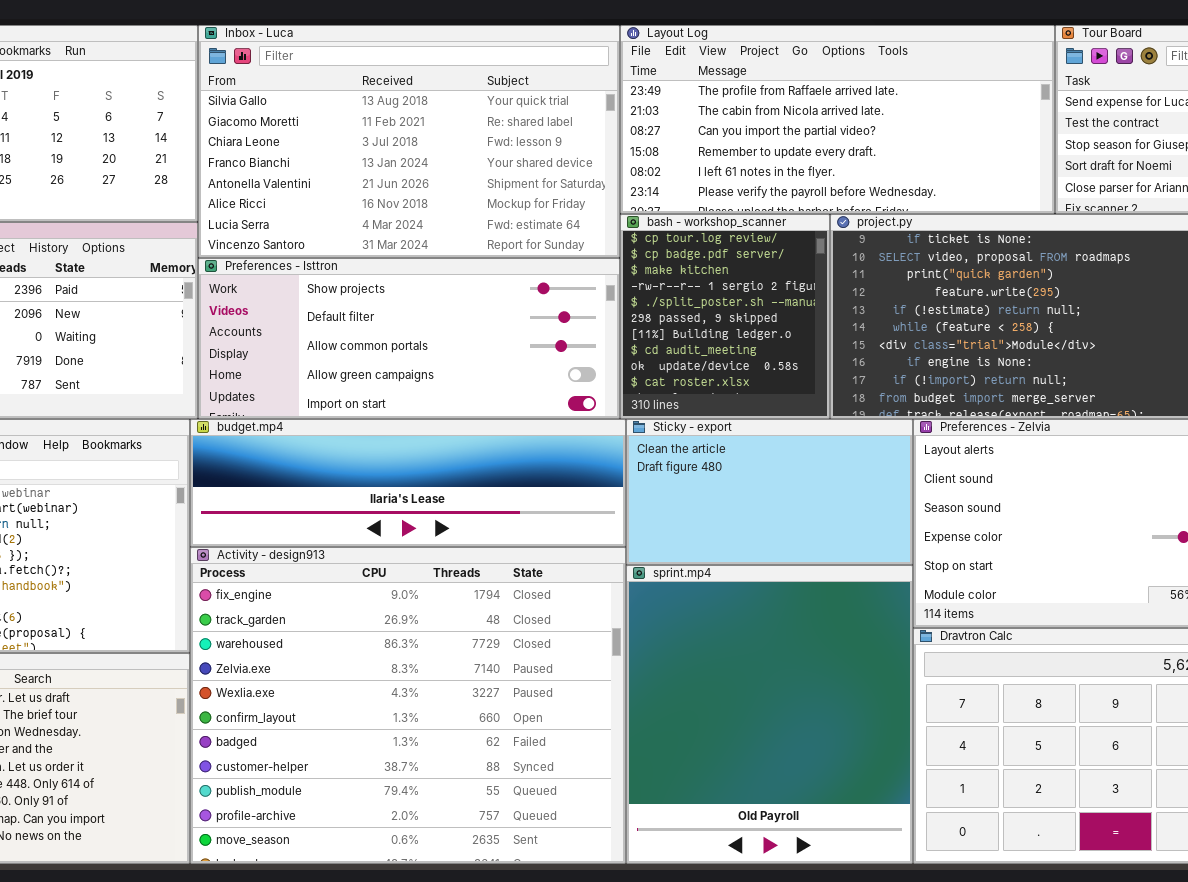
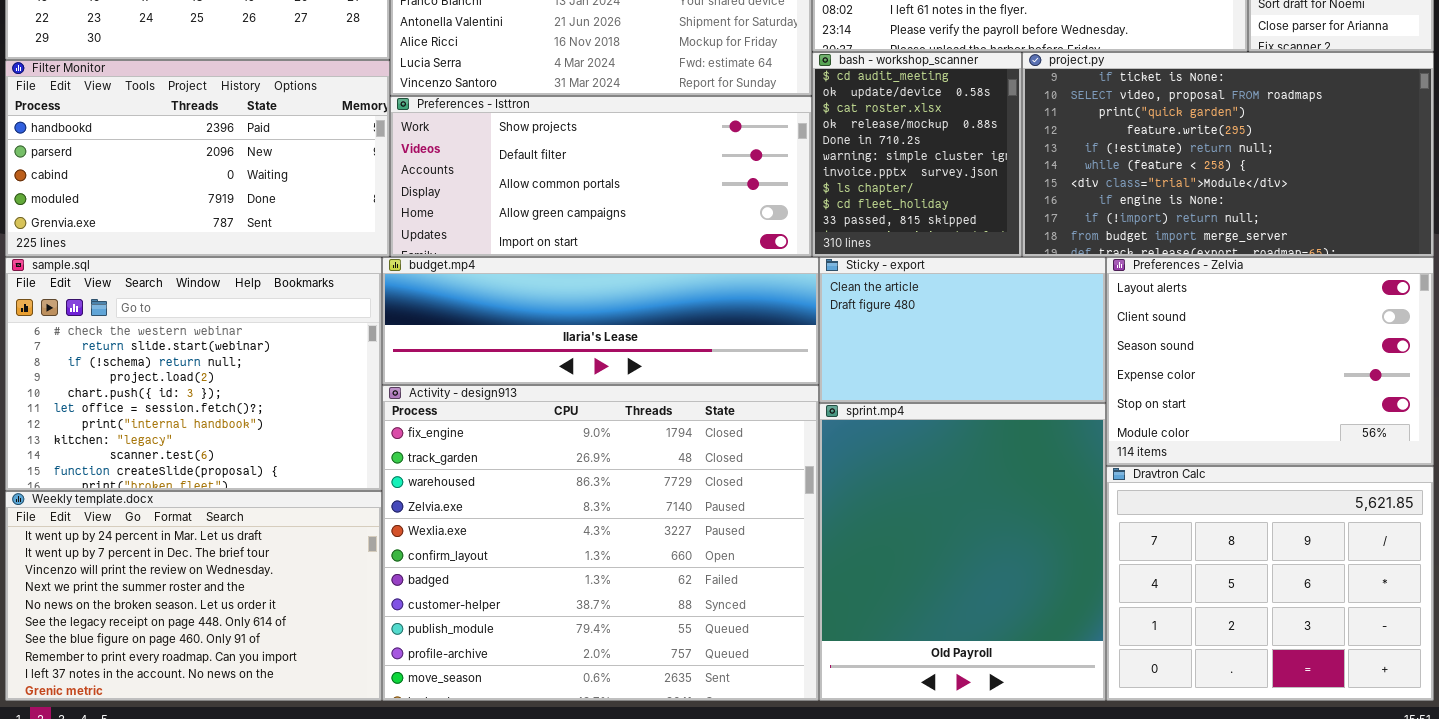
bash - workshop_scanner: [620,214,830,419] -> [812,52,1022,257], scrolled down 7 rows

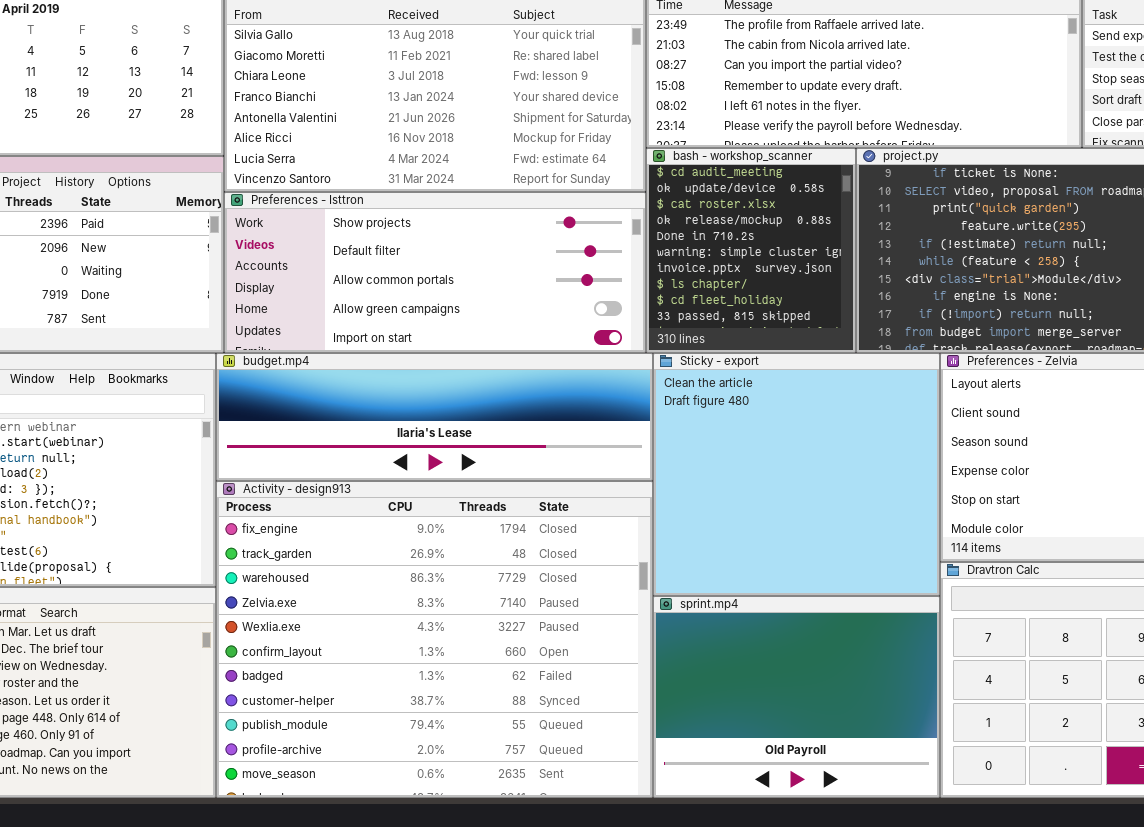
Sticky - export: [819,257,1106,403] -> [653,353,940,596], resized
sprint.mp4: [819,403,1106,701] -> [653,596,940,798], resized

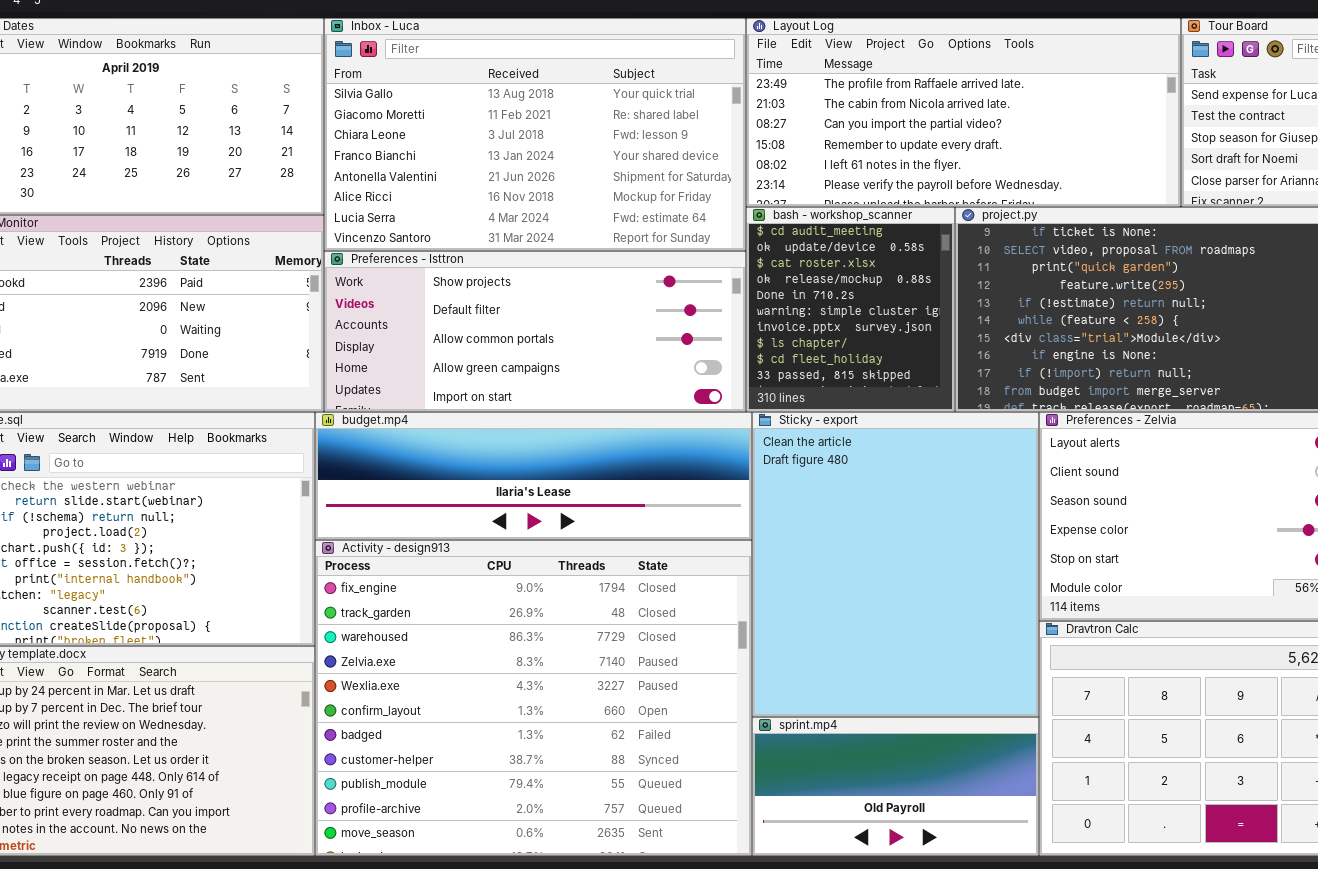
Sticky - export: [653,353,940,596] -> [752,412,1039,717], resized
sprint.mp4: [653,596,940,798] -> [752,717,1039,856], resized

